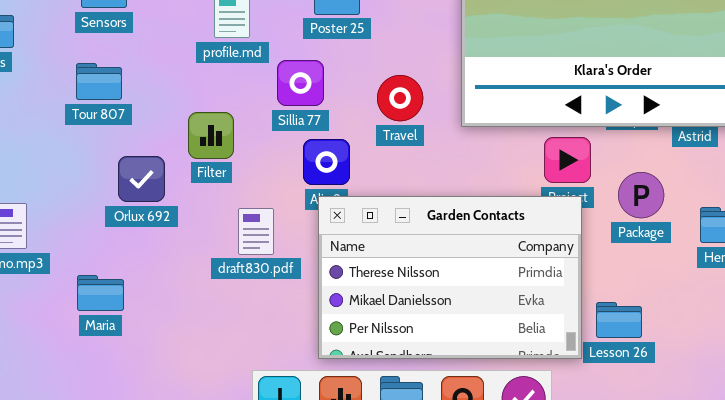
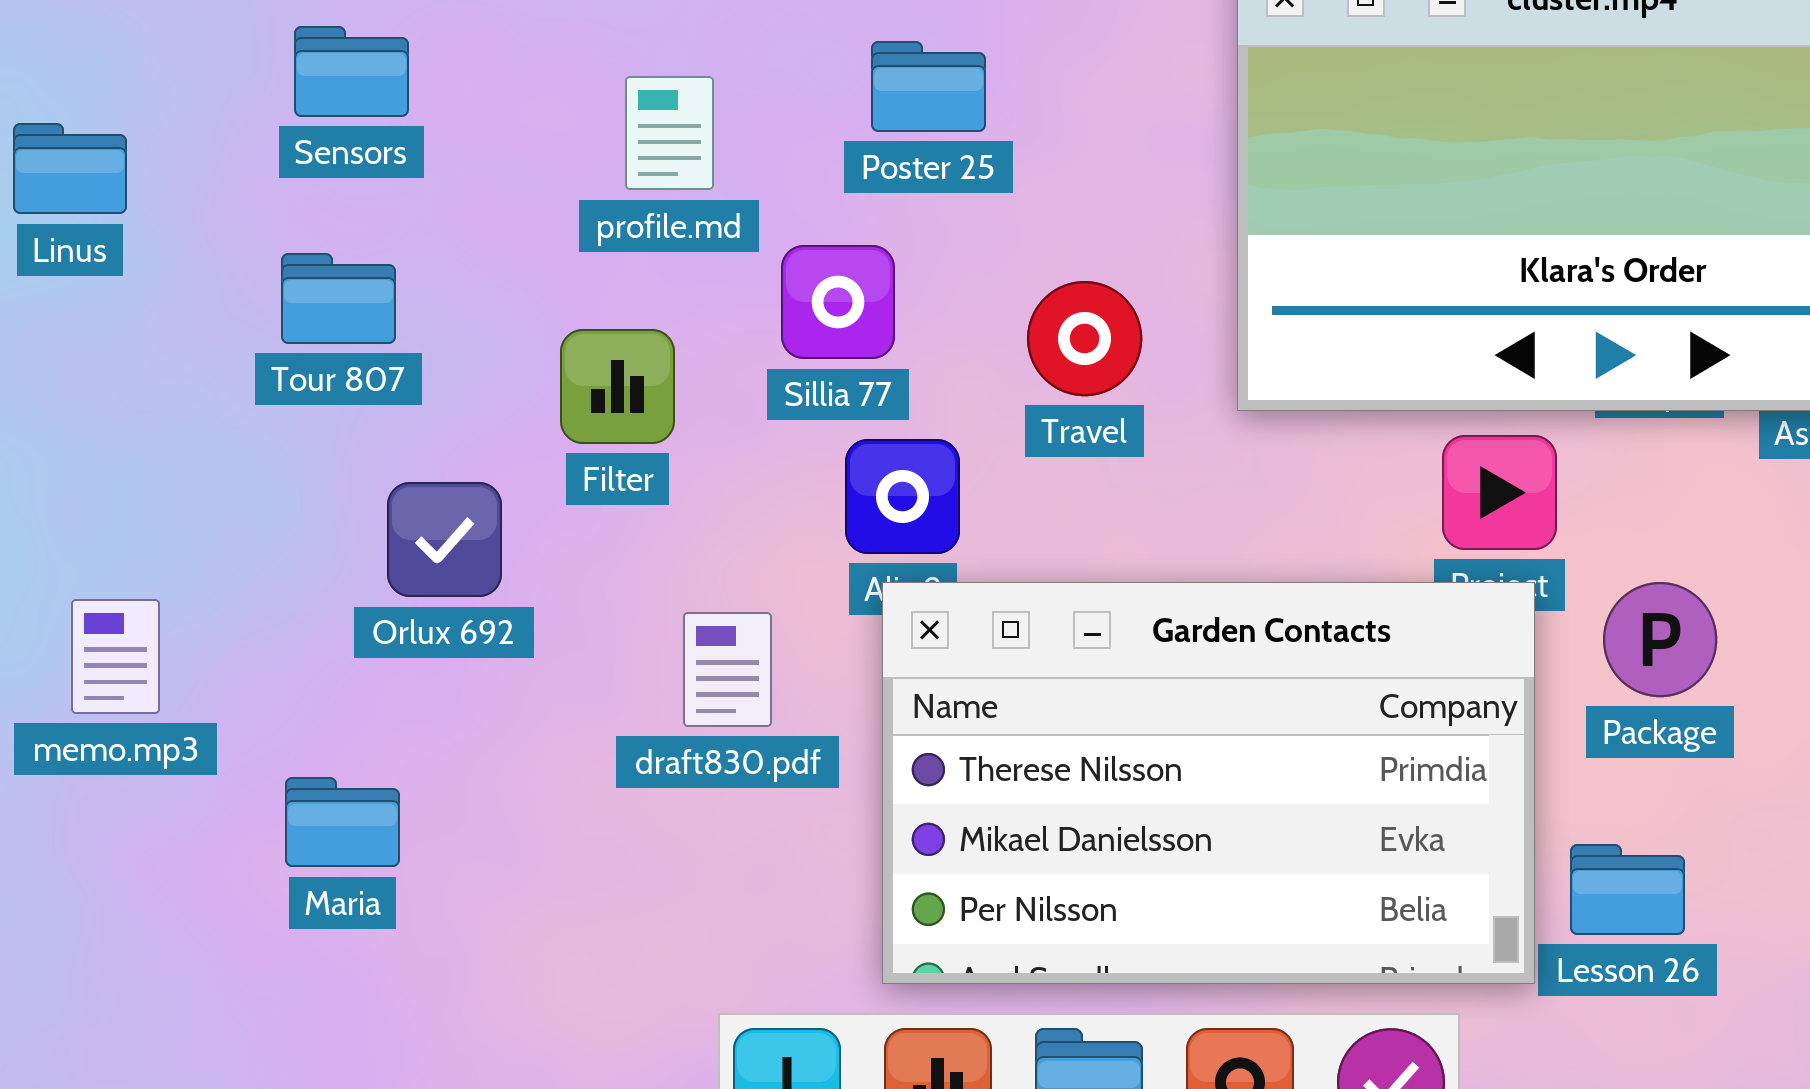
Filter: [188,112,234,159] -> [560,329,675,444], moved
Package: [618,172,664,218] -> [1603,582,1717,697], moved

